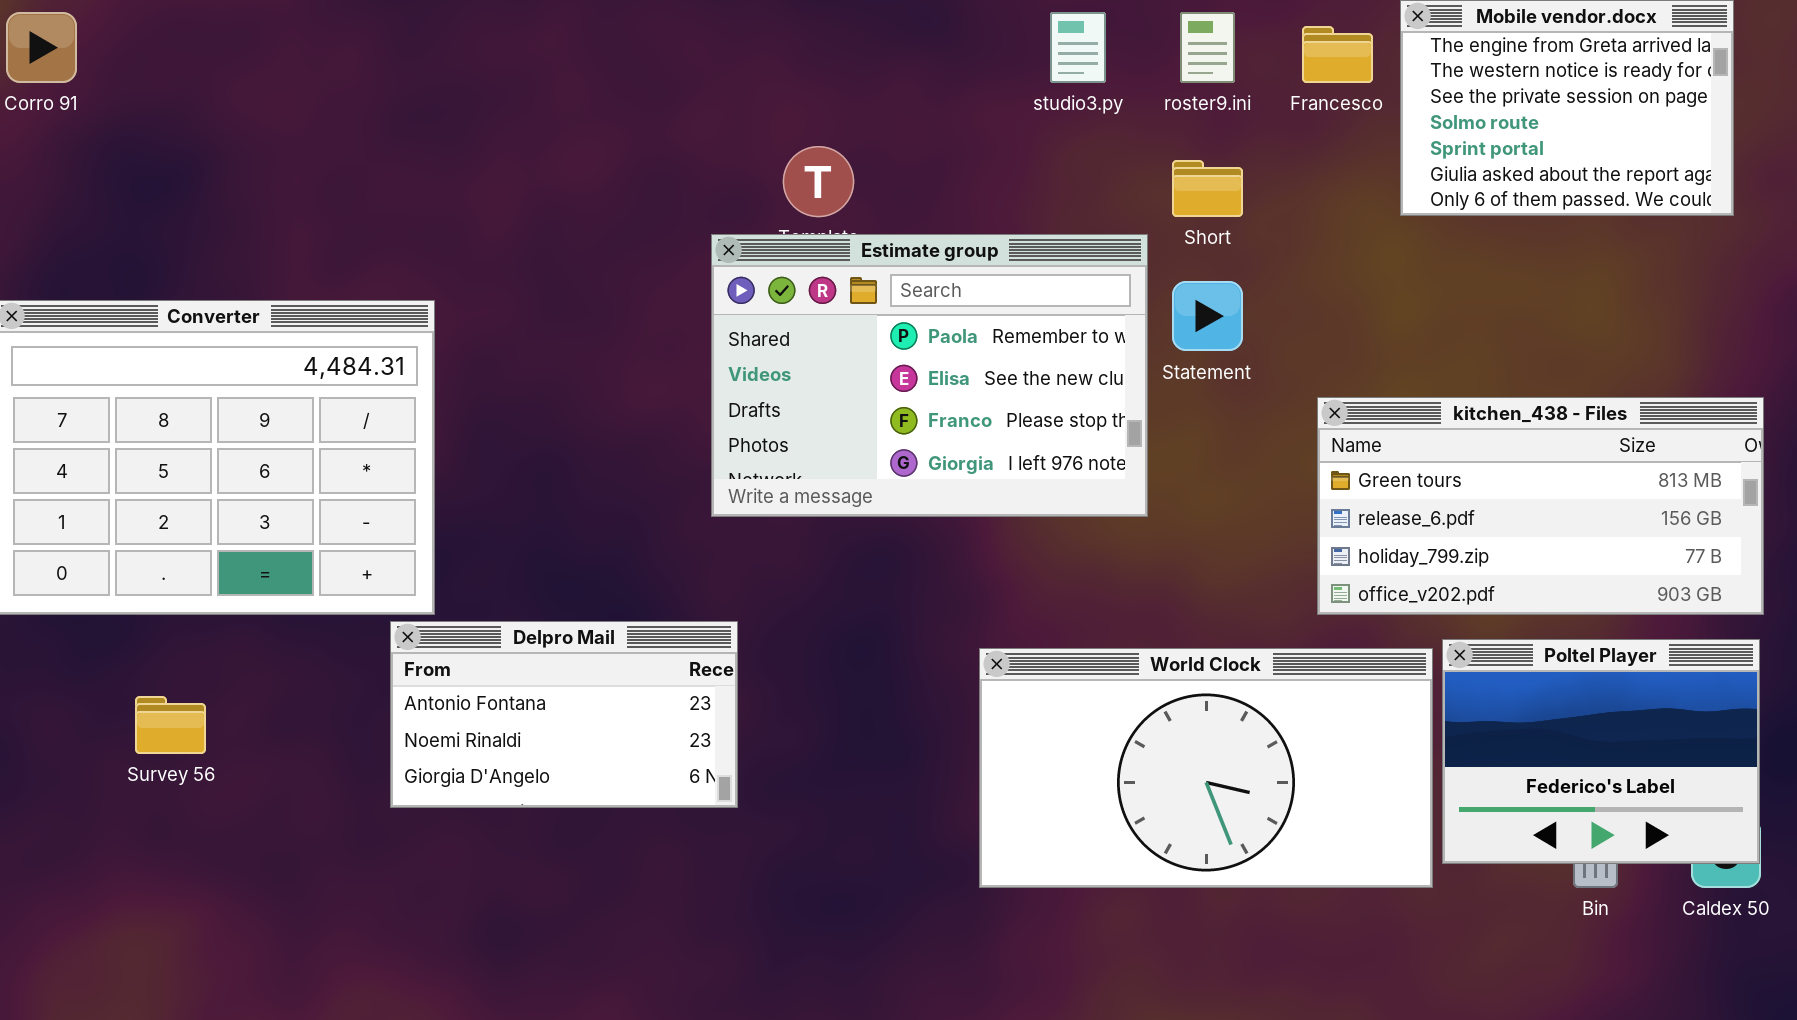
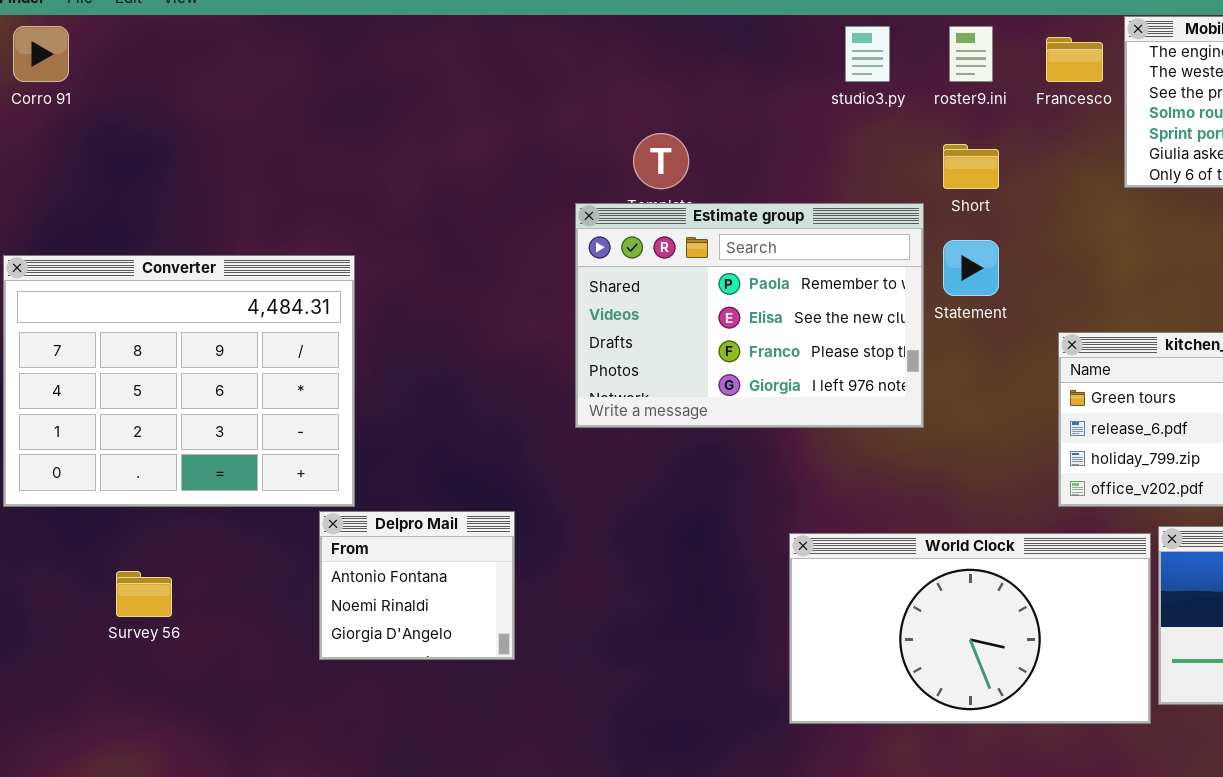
Delpro Mail: [390,621,738,808] -> [319,511,515,660], resized

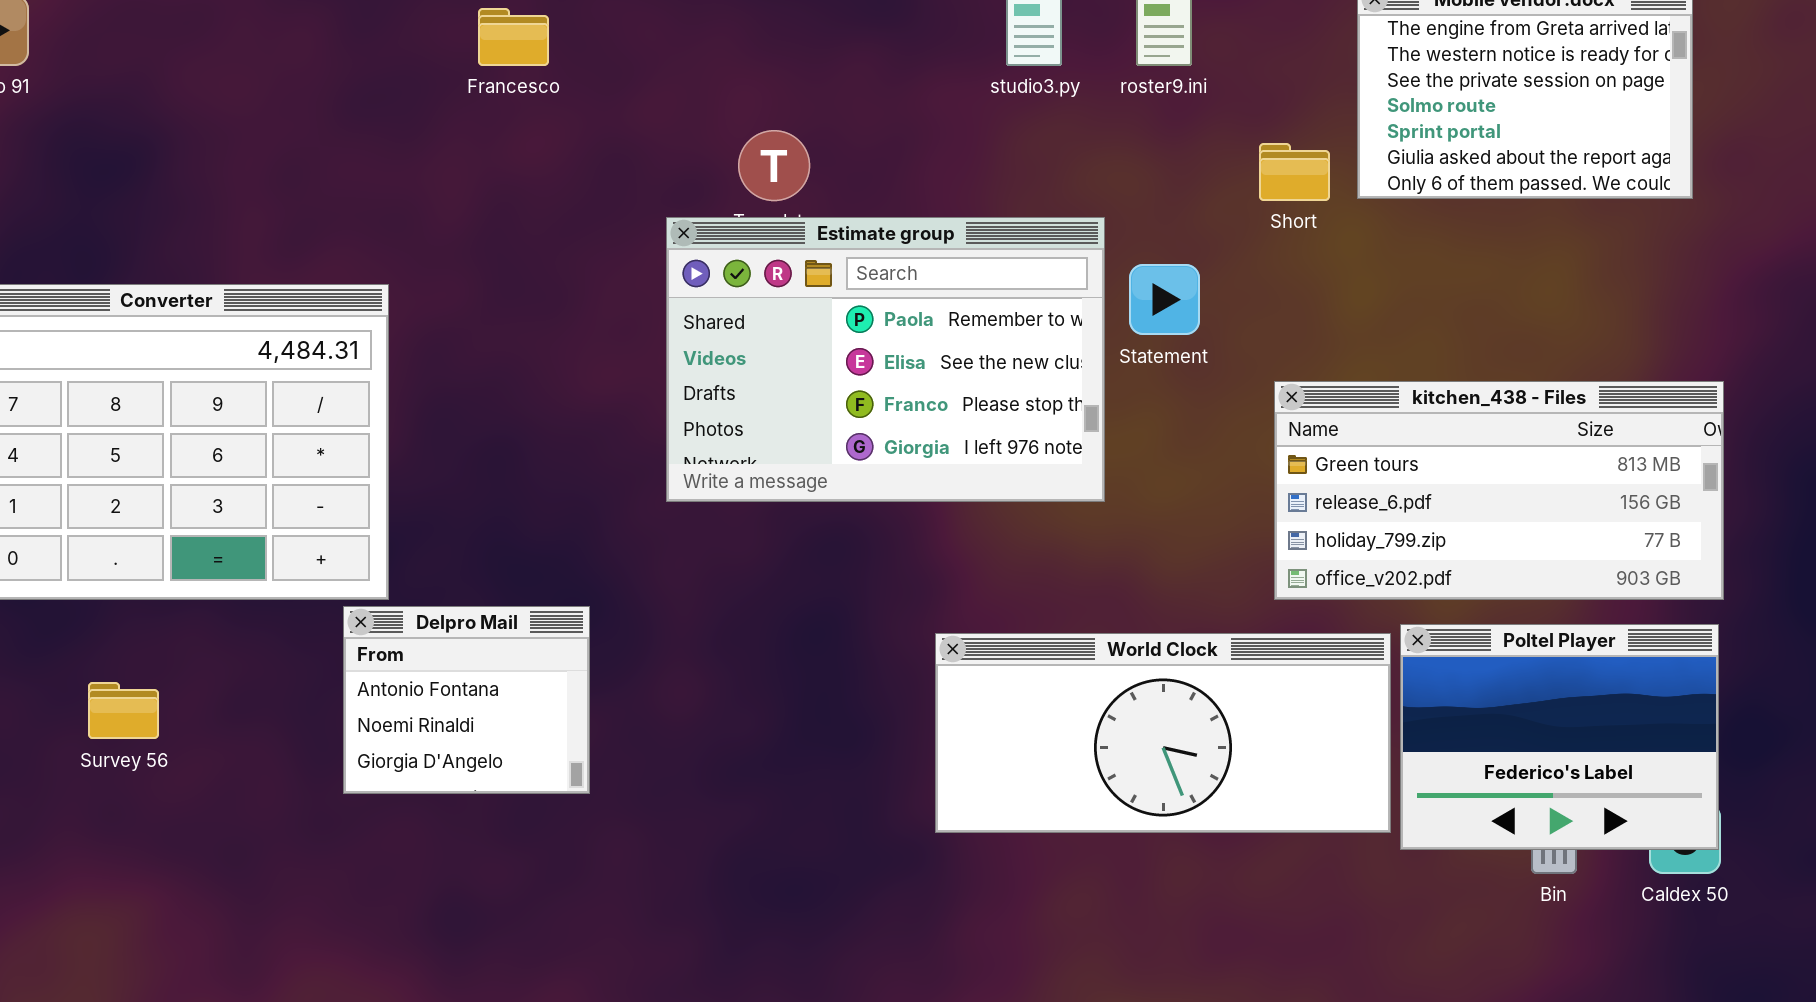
Francesco: [1046,37,1103,82] -> [478,8,549,66], moved
Short: [943,144,999,189] -> [1259,143,1330,201], moved
World Clock: [789,533,1151,724] -> [935,633,1391,833], resized

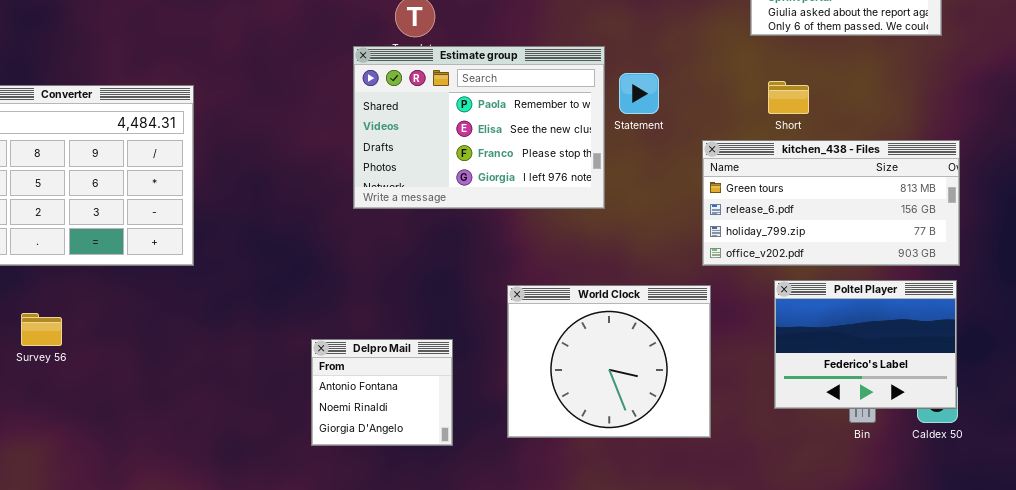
Short: [1259,143,1330,201] -> [768,81,809,114], moved
Delpro Mail: [343,606,590,794] -> [311,339,453,446], moved
World Clock: [935,633,1391,833] -> [507,285,711,438], resized

